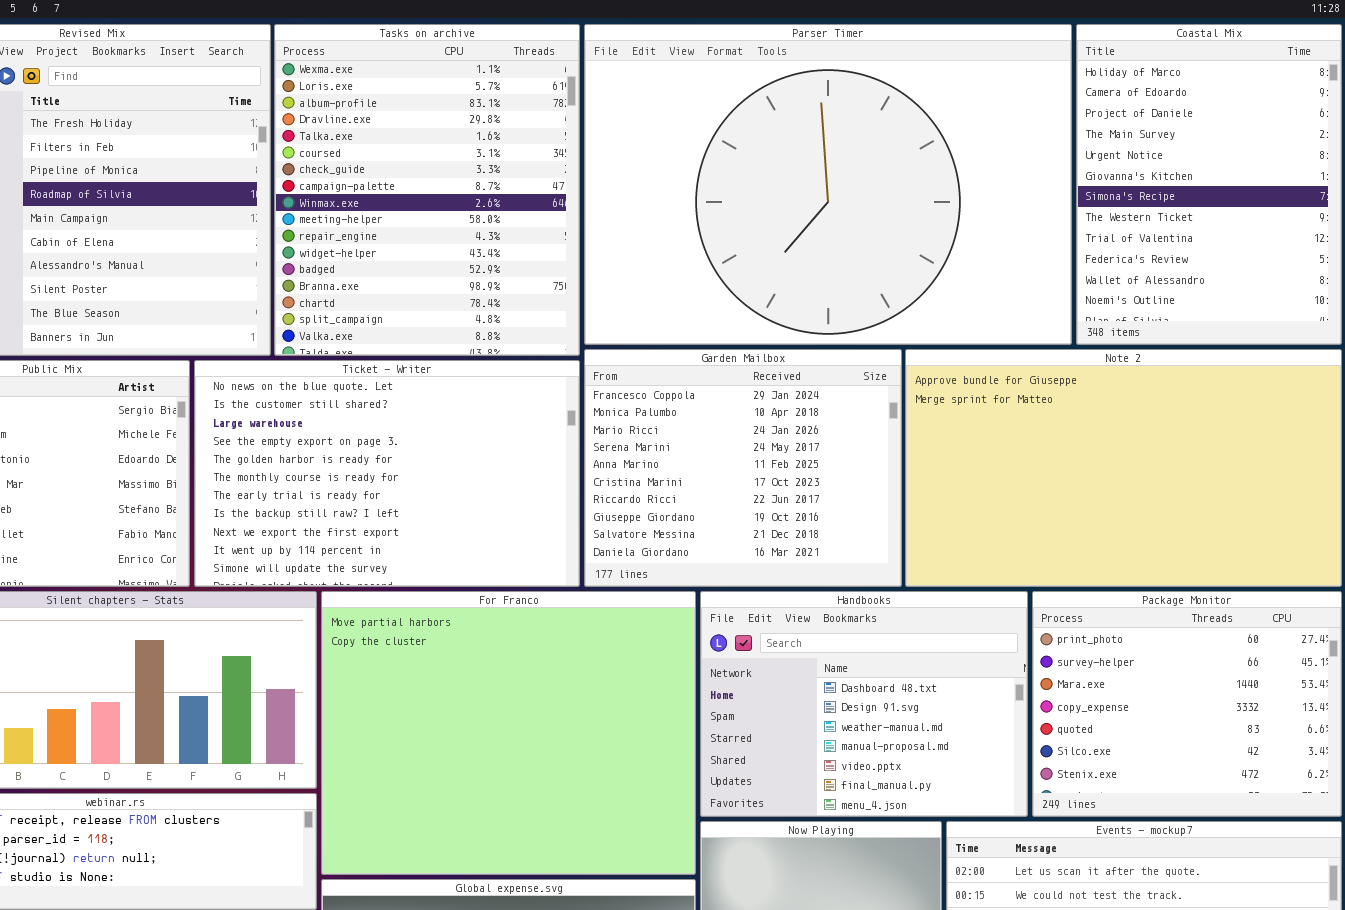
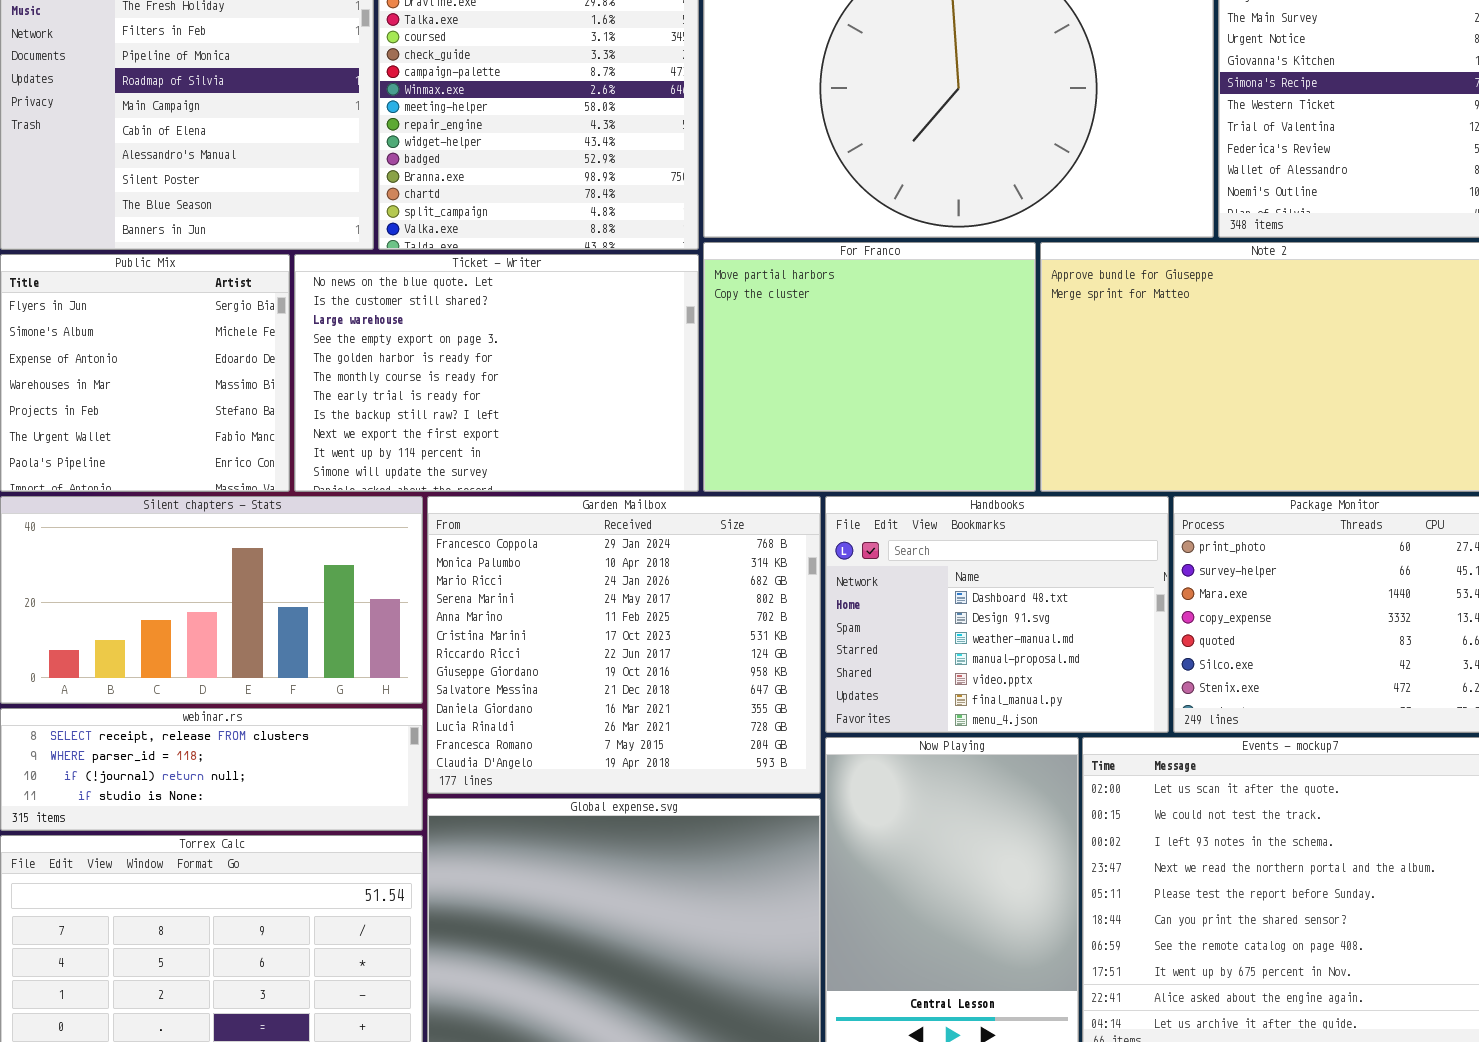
Garden Mailbox: [584,349,902,587] -> [427,496,821,794], moved, resized
For Franco: [321,591,696,875] -> [703,242,1036,492], moved, resized

